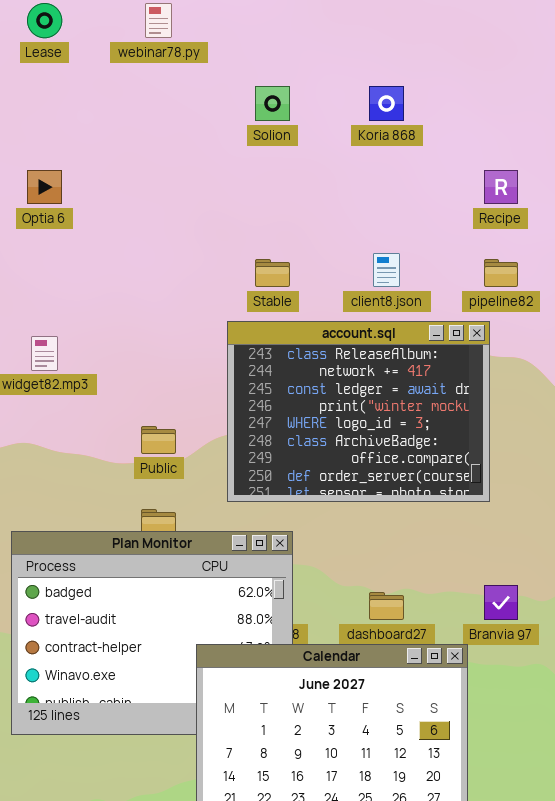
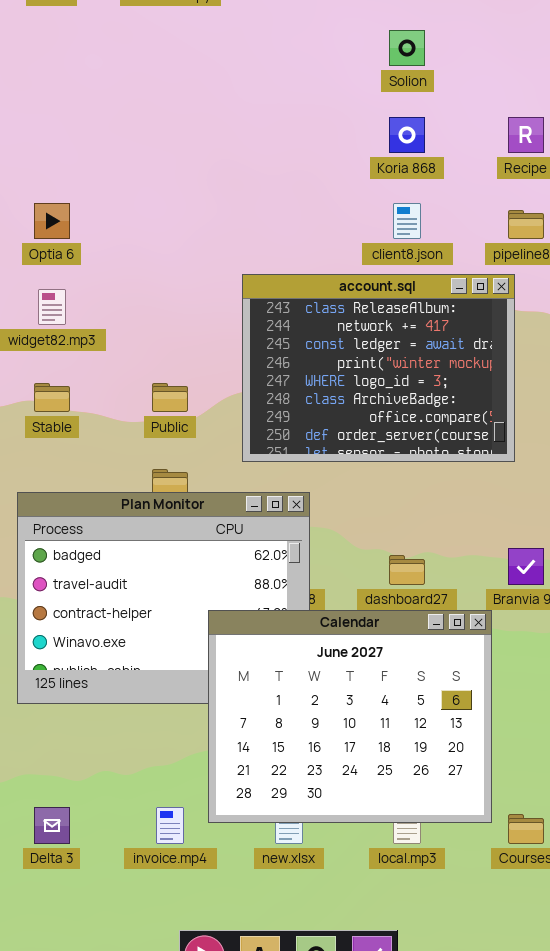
Solion: [255,86,290,121] -> [389,30,425,66], moved
Koria 868: [369,86,404,121] -> [389,117,425,153], moved
Optia 6: [27,170,62,204] -> [34,203,70,239], moved
Stable: [255,259,290,287] -> [34,383,70,412], moved

